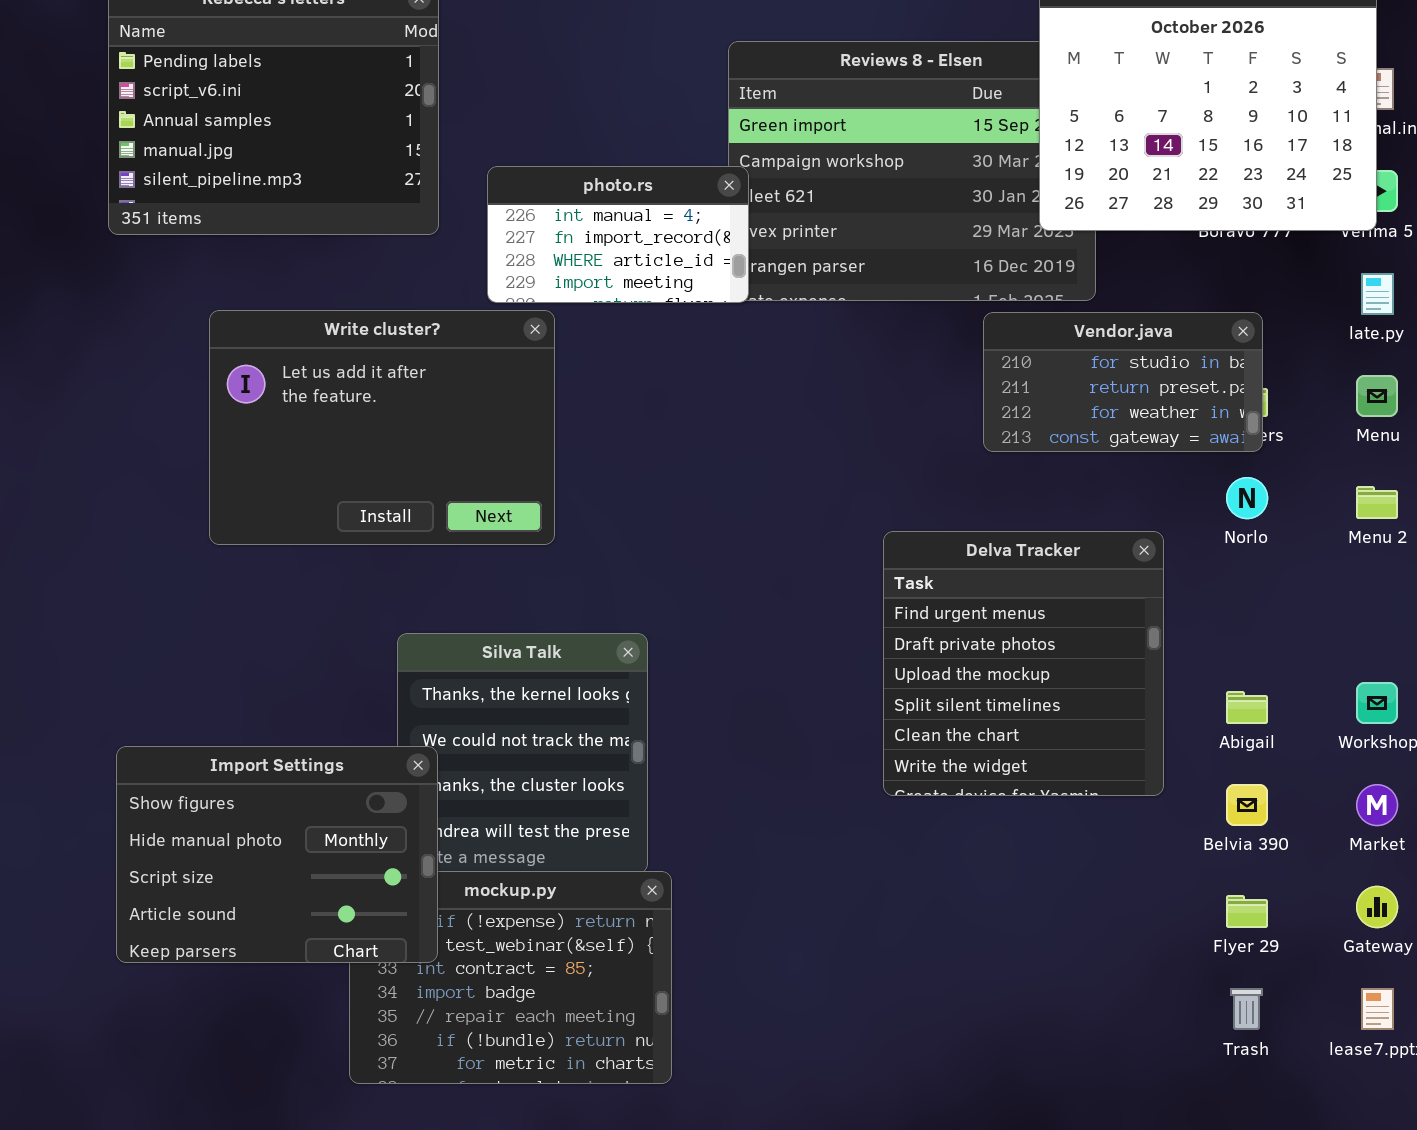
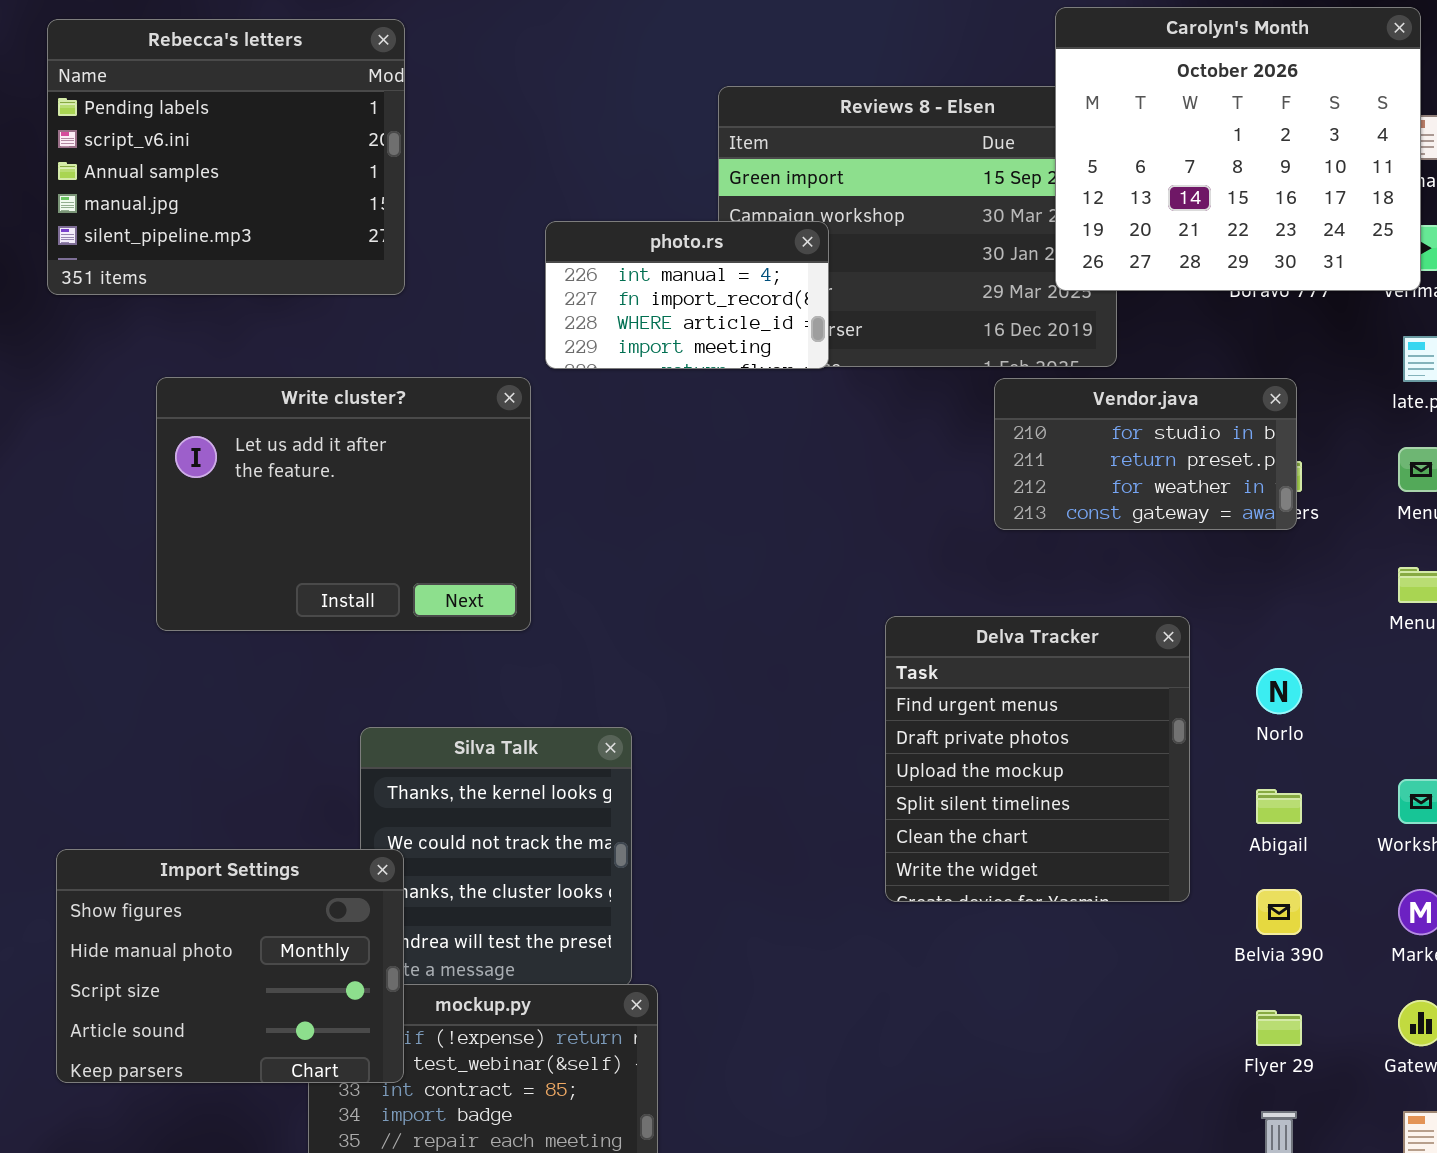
photo.rs: [487,166,749,303] -> [545,221,829,369], moved
Norlo: [1226,477,1268,519] -> [1256,668,1302,714], moved

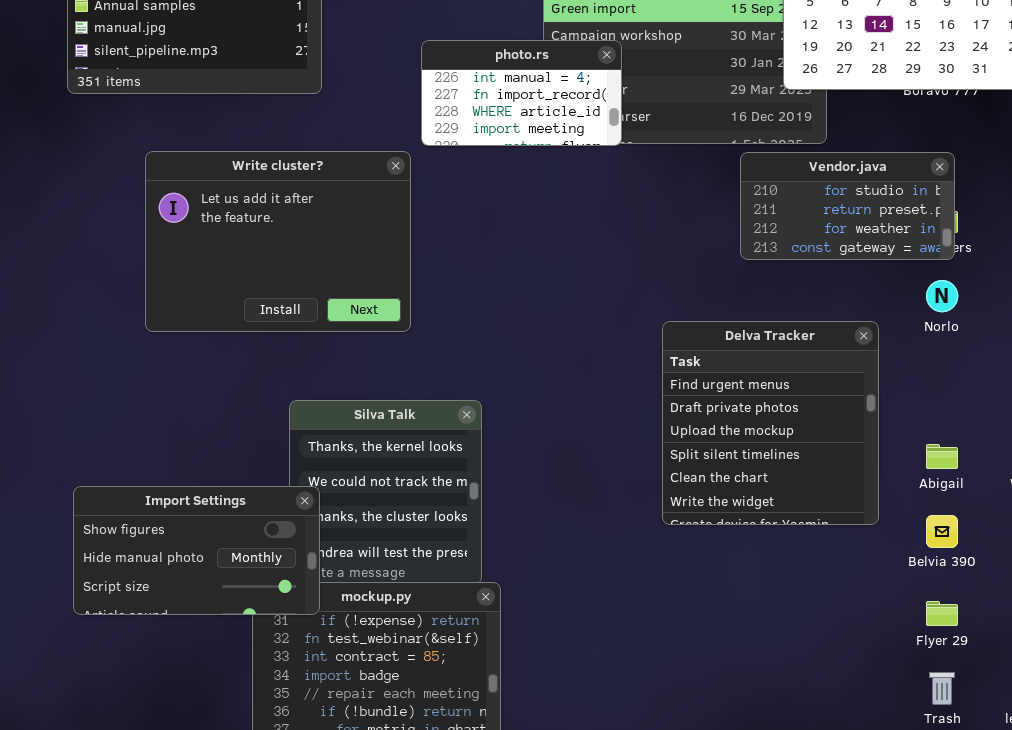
Norlo: [1256,668,1302,714] -> [926,280,958,312], moved
Import Settings: [56,849,404,1083] -> [73,486,320,615], resized

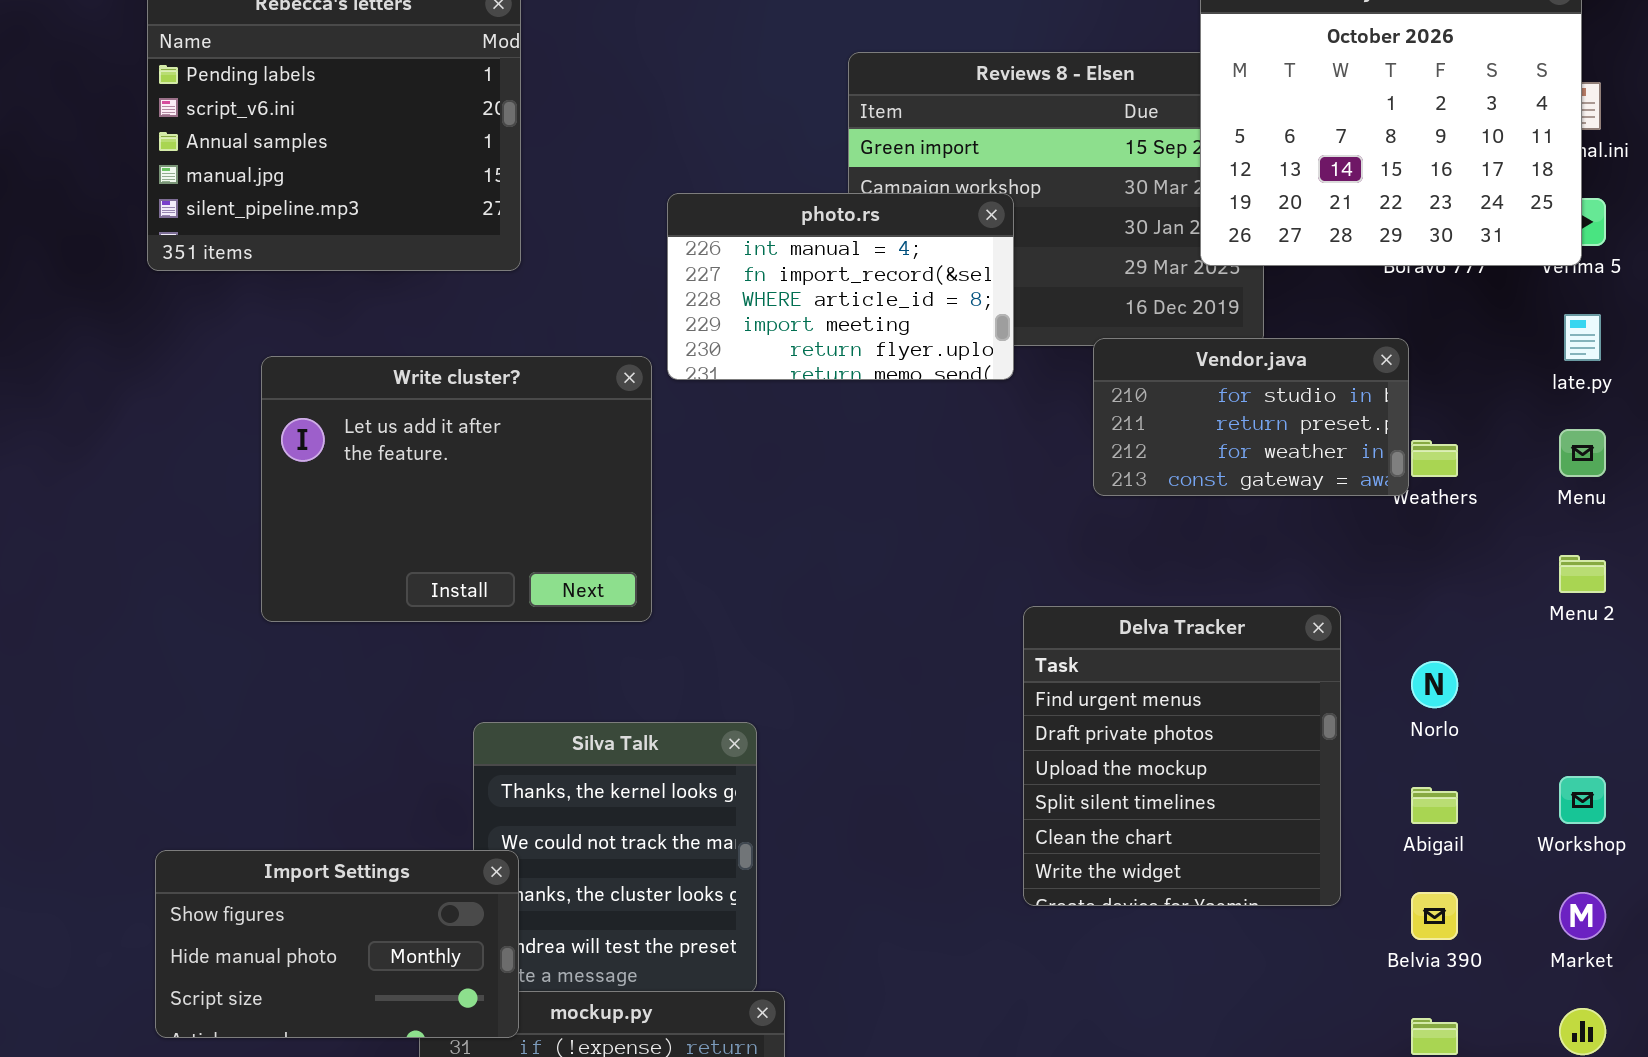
photo.rs: [421,40,622,146] -> [667,193,1014,380], resized
Vendor.java: [740,152,955,260] -> [1093,338,1409,496], moved
Norlo: [926,280,958,312] -> [1411,661,1458,708], moved

